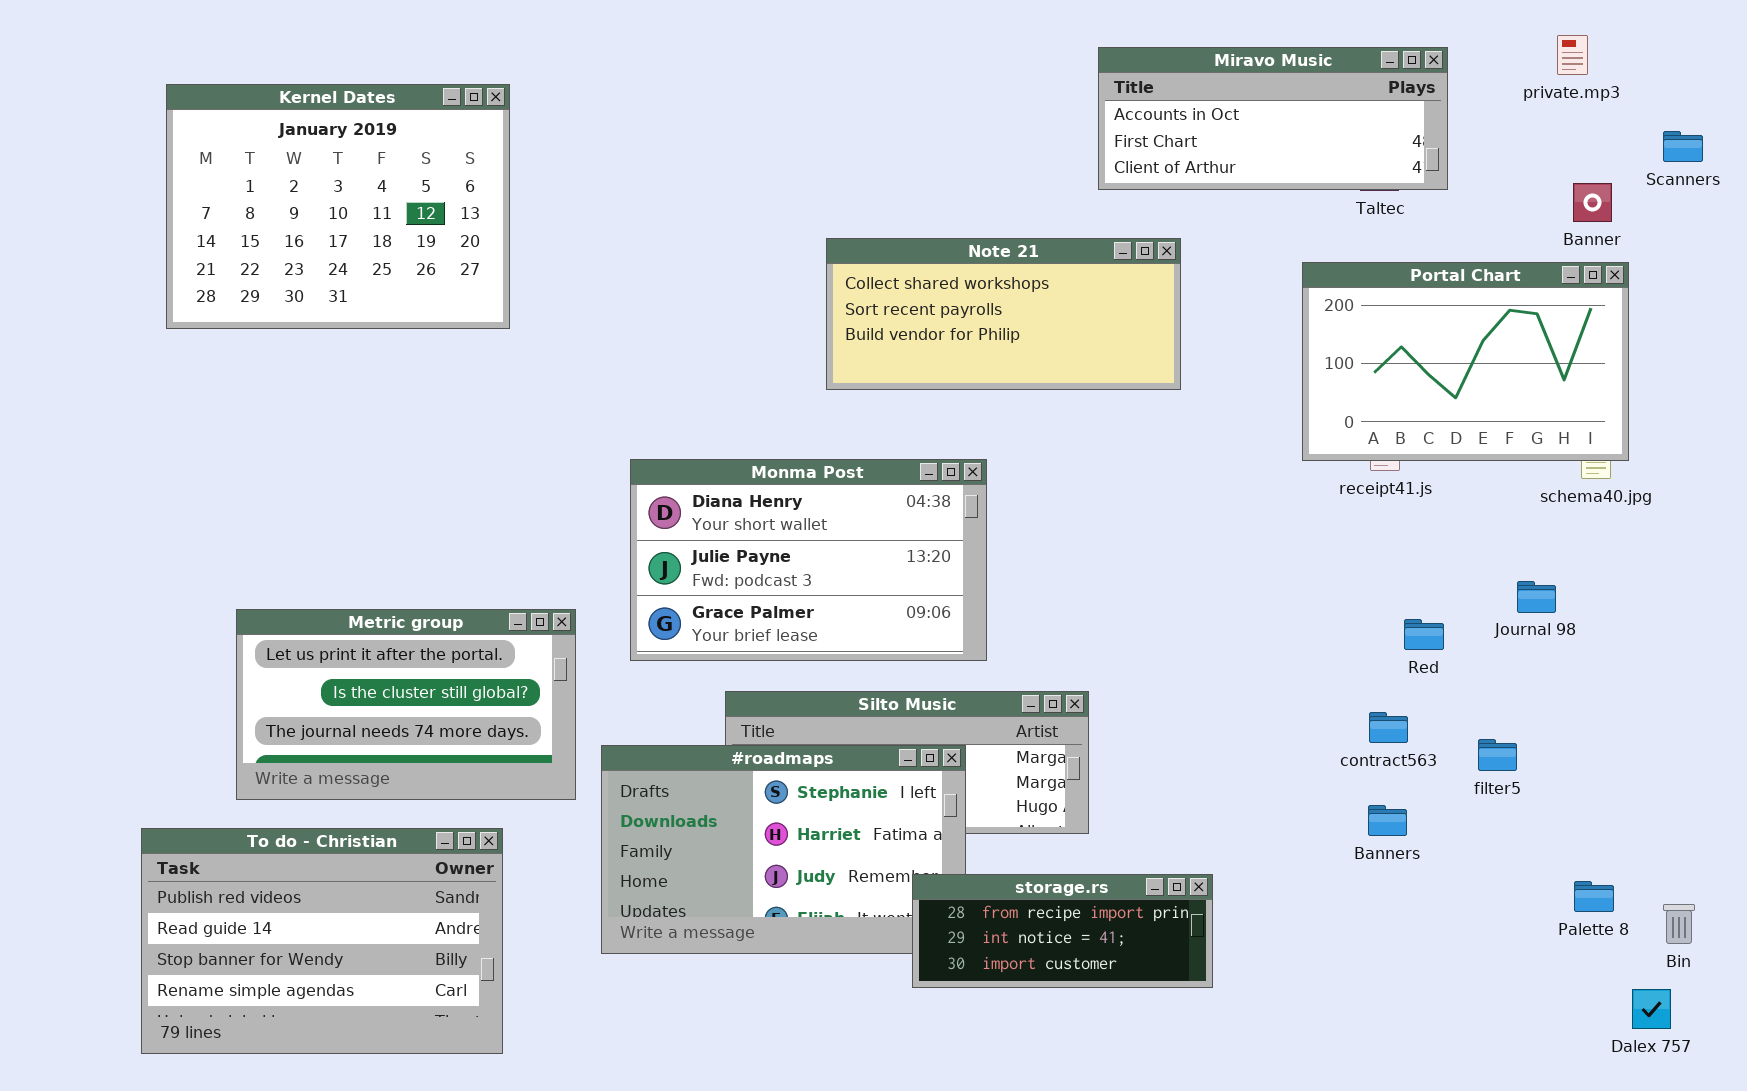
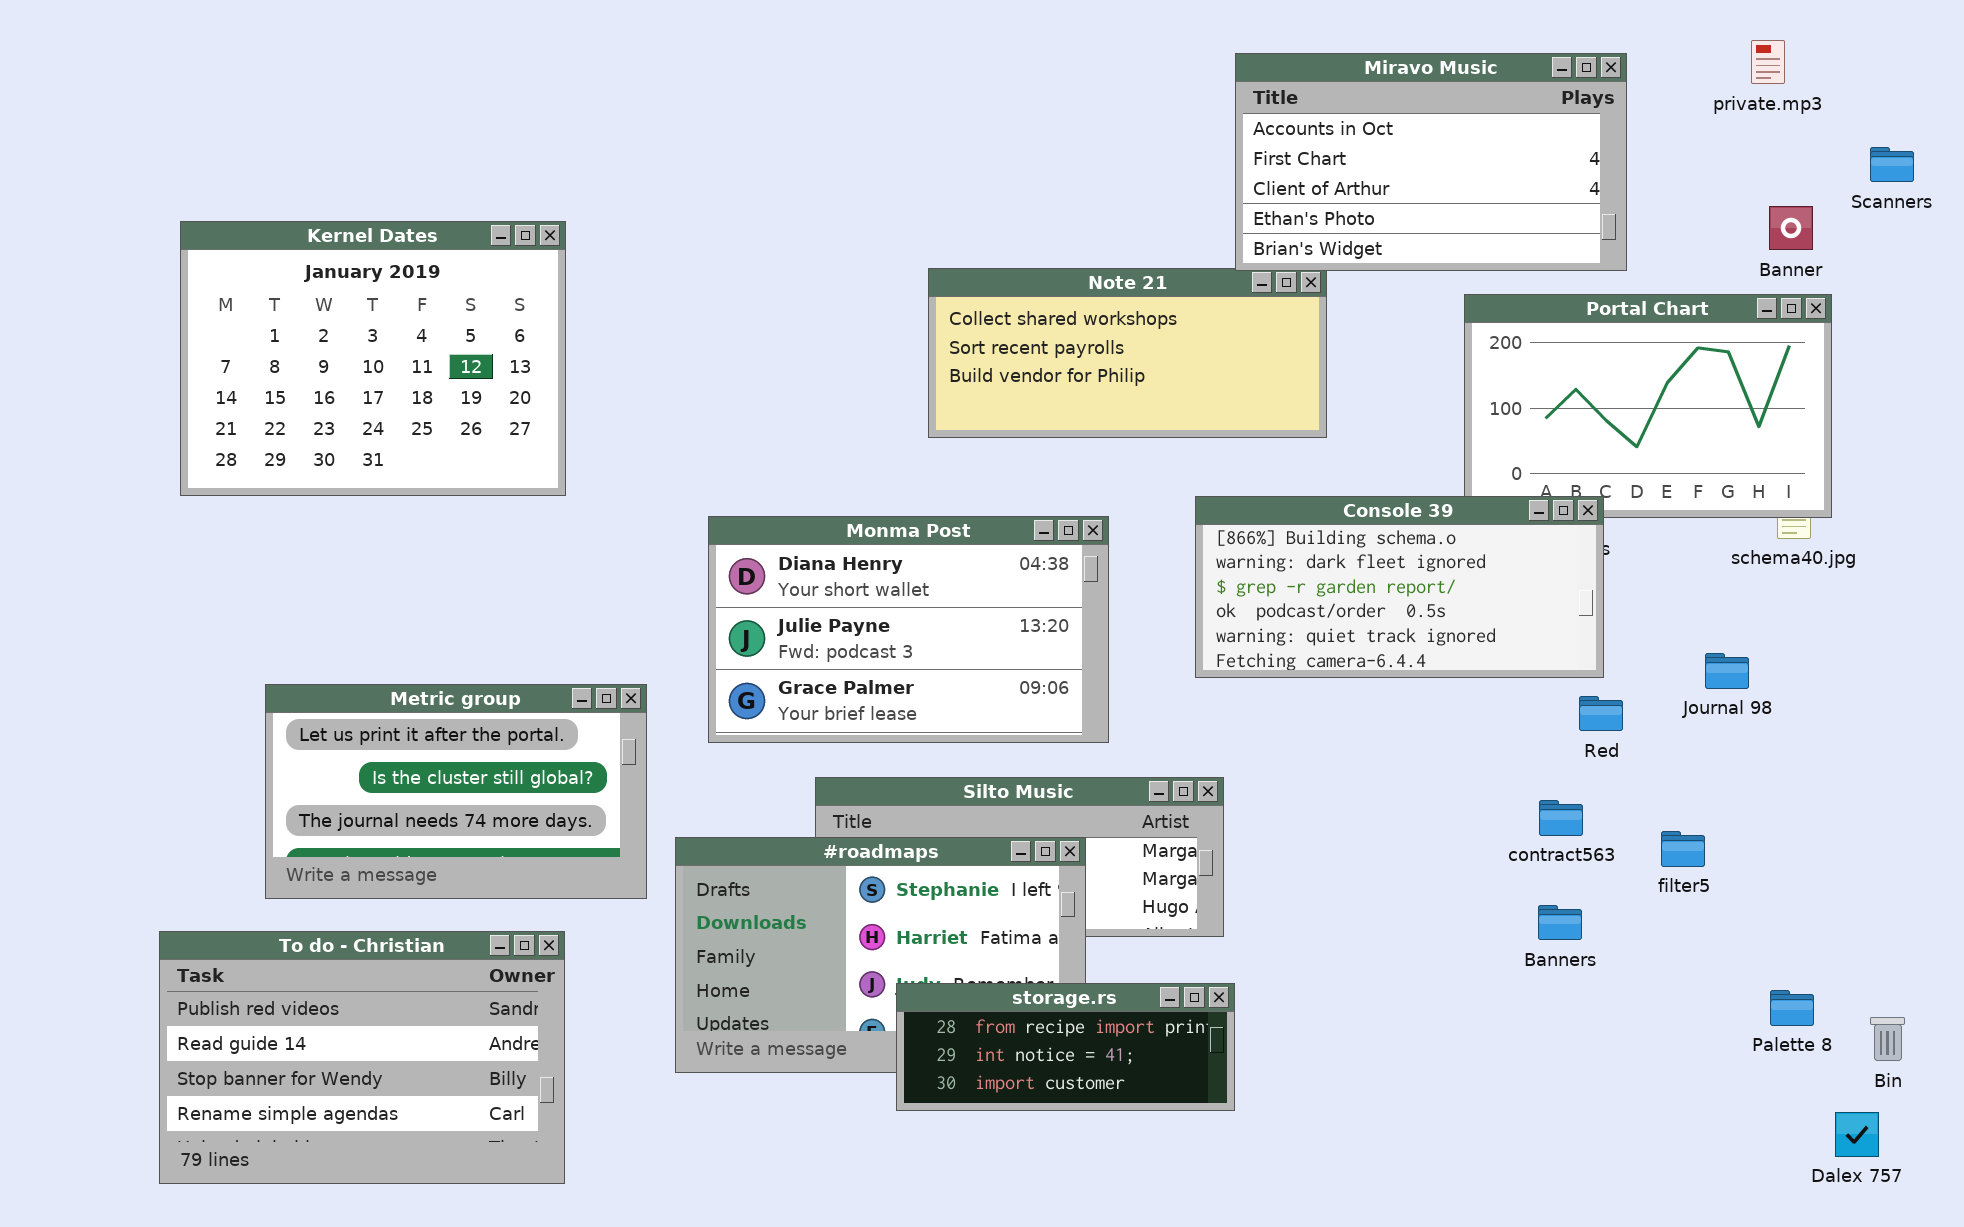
Miravo Music: [1098,47,1448,190] -> [1235,53,1627,271], resized
Kernel Dates: [166,84,510,329] -> [180,221,566,496], moved
Console 39: none -> [1195,496,1604,678], opened
storage.rs: [912,874,1213,988] -> [896,983,1235,1111], moved

